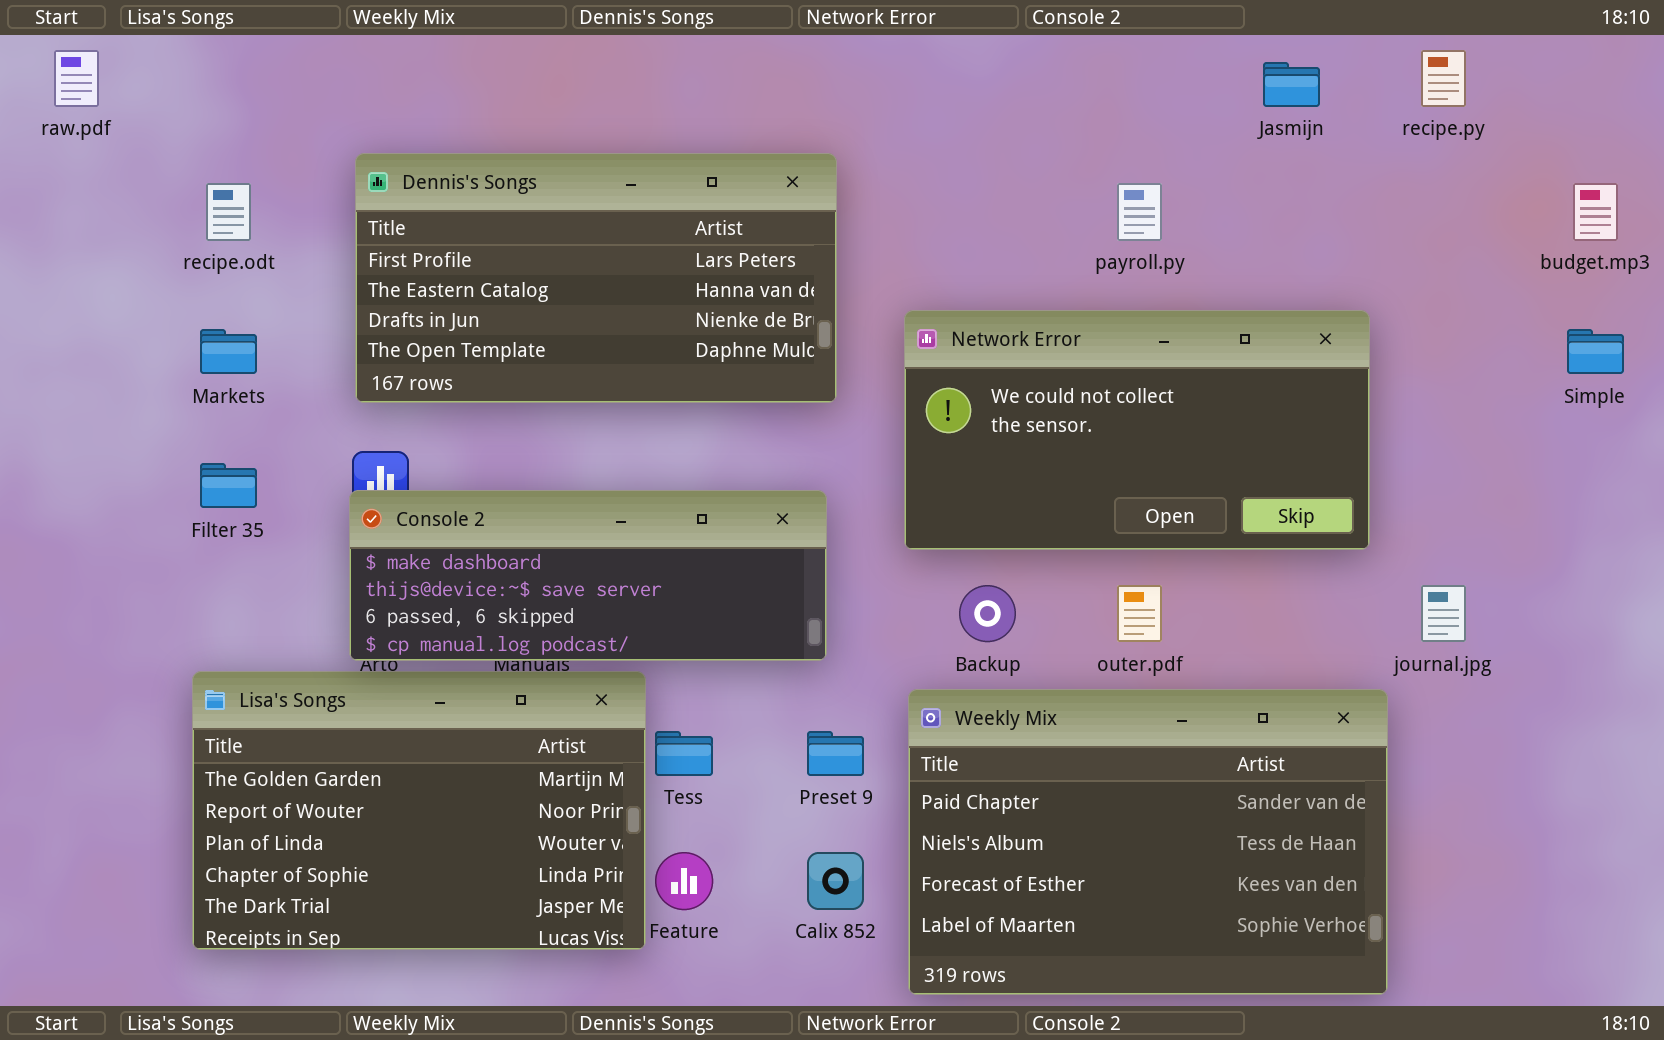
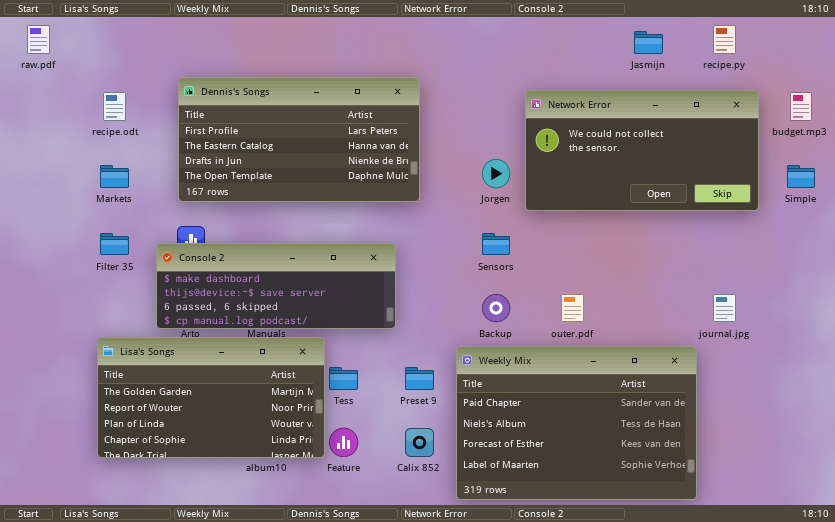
Network Error: [904,310,1370,550] -> [525,90,759,211], moved
Console 2: [349,490,827,661] -> [156,243,396,329], moved
Lisa's Songs: [192,671,646,950] -> [97,337,325,458], resized

